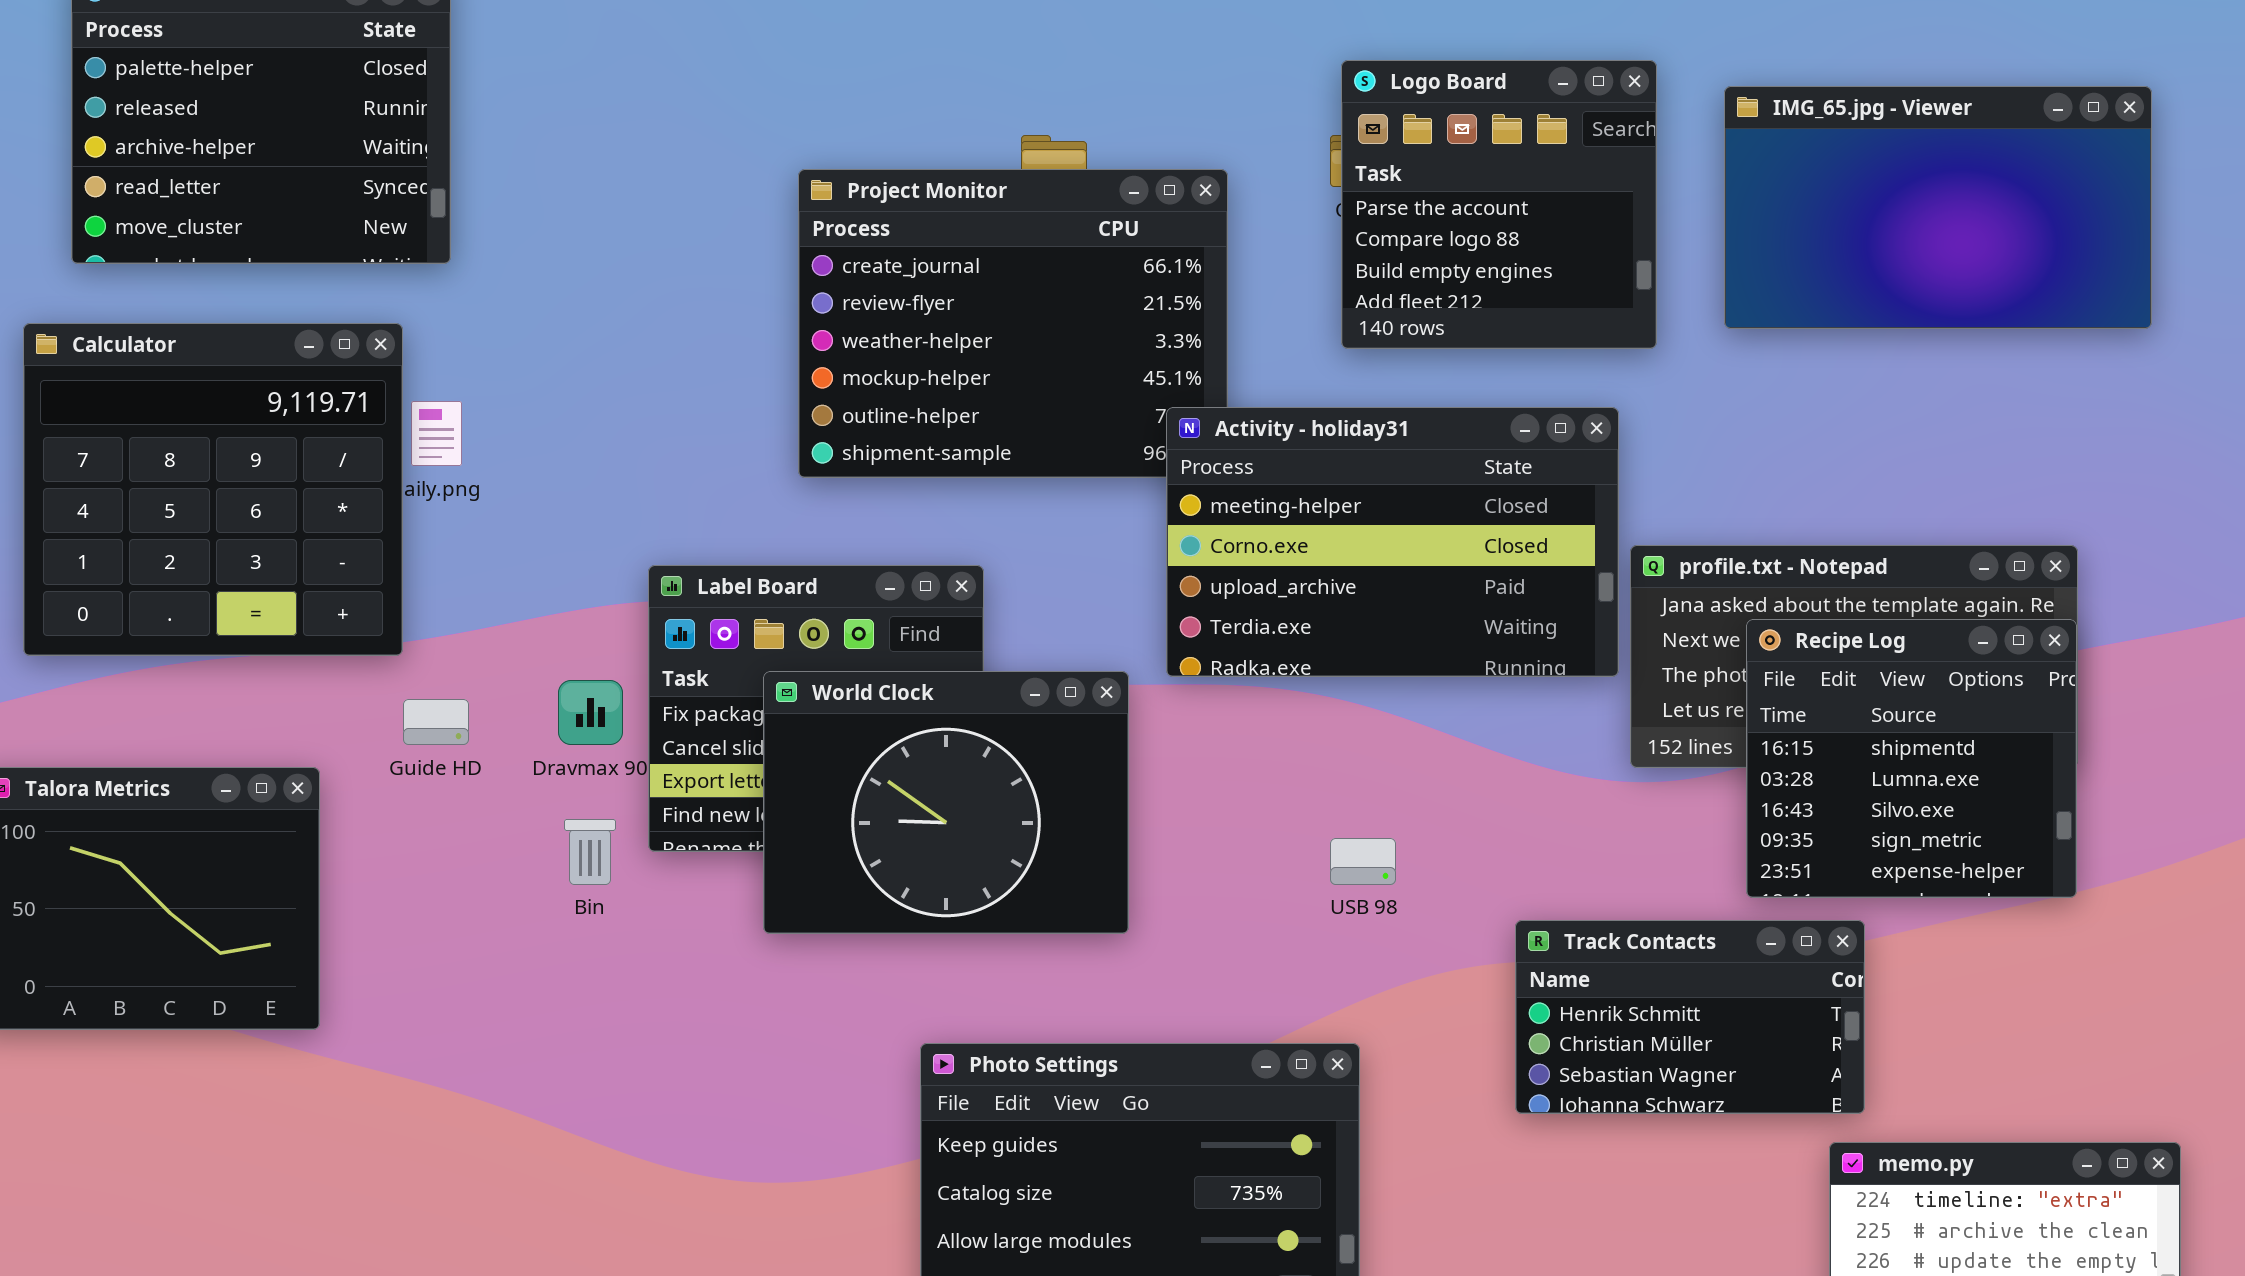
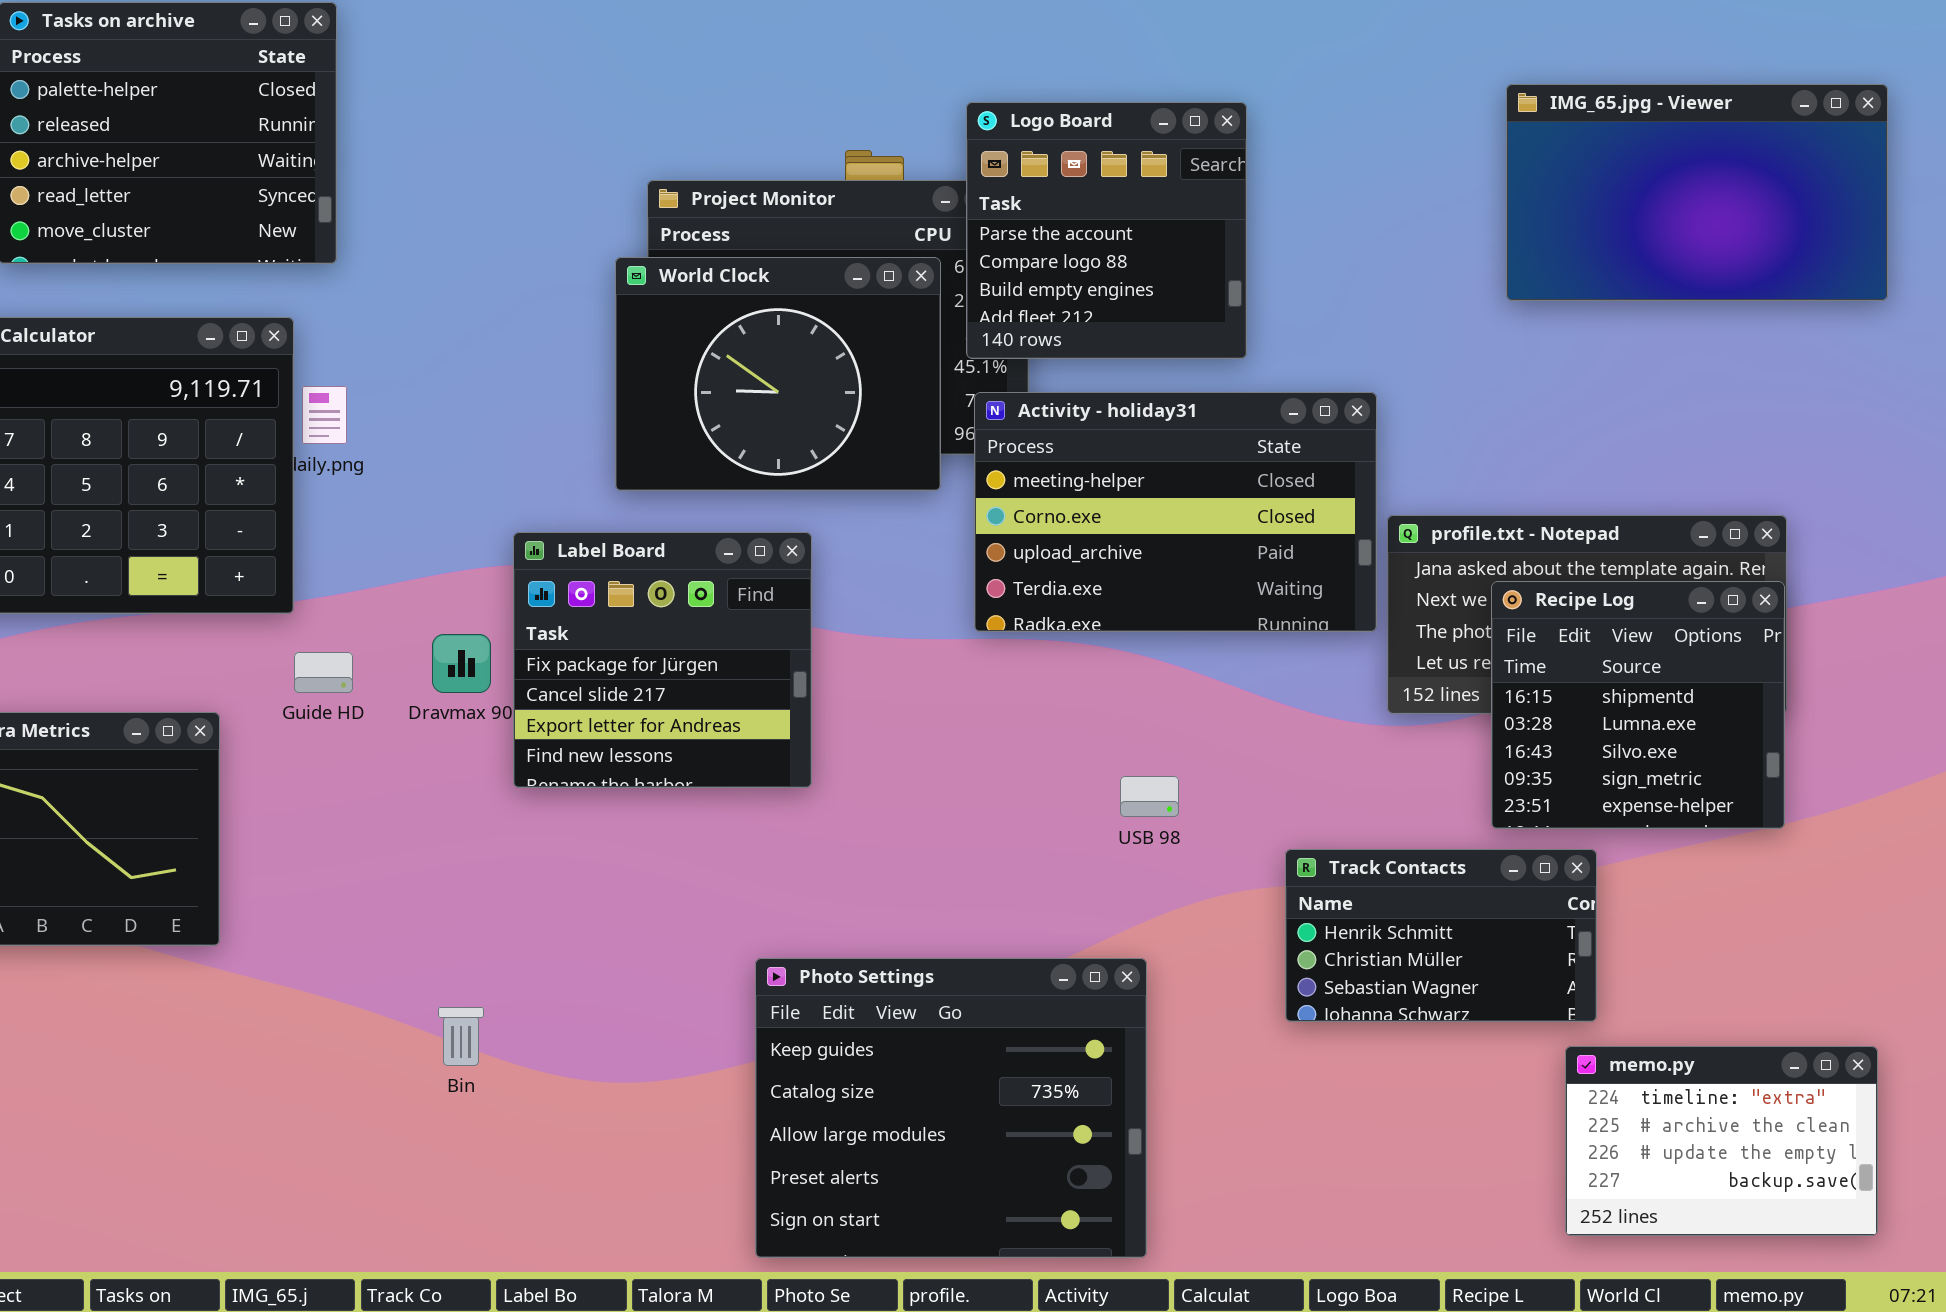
Logo Board: [1341,60,1657,349] -> [966,102,1247,359], moved
IMG_65.jpg - Viewer: [1724,86,2152,329] -> [1506,84,1888,301], moved
World Clock: [763,671,1129,934] -> [615,257,941,491], moved
Bin: [564,819,616,885] -> [438,1007,484,1066], moved

